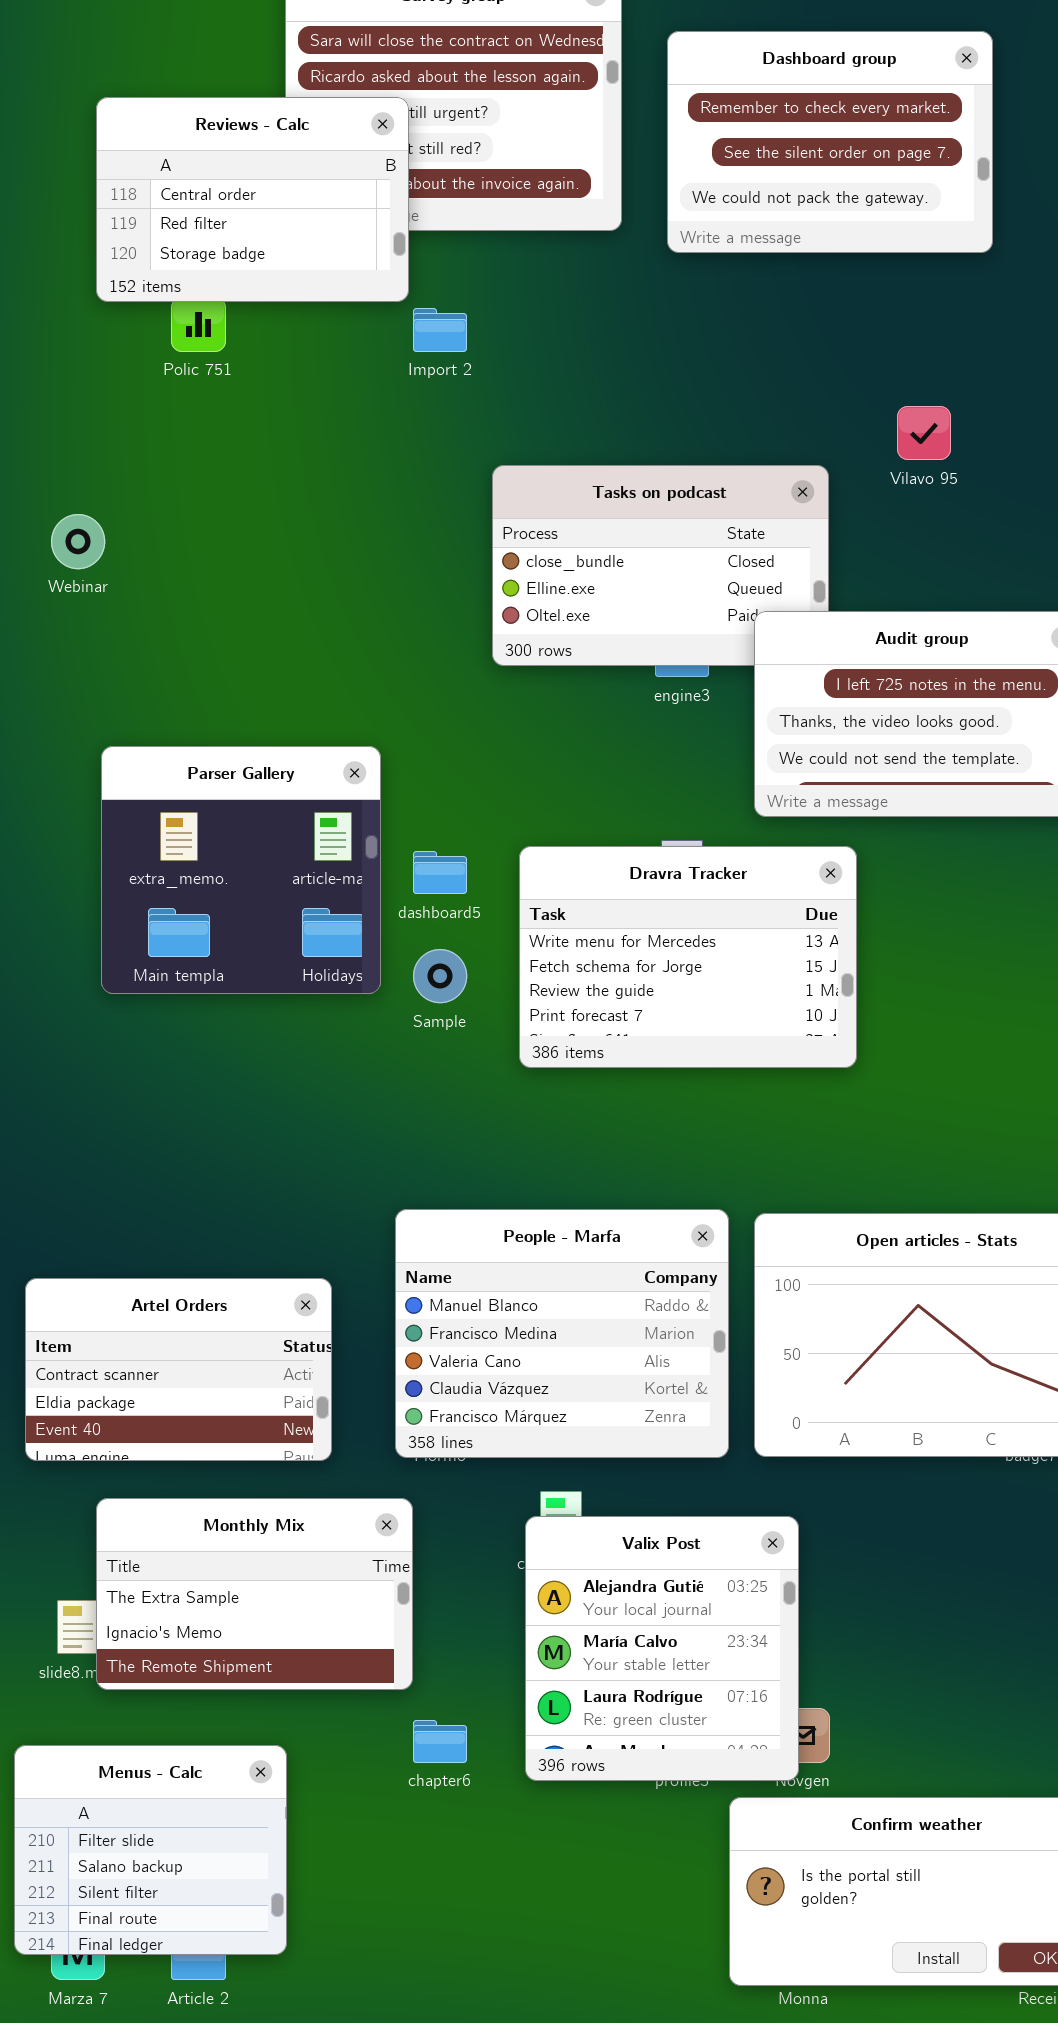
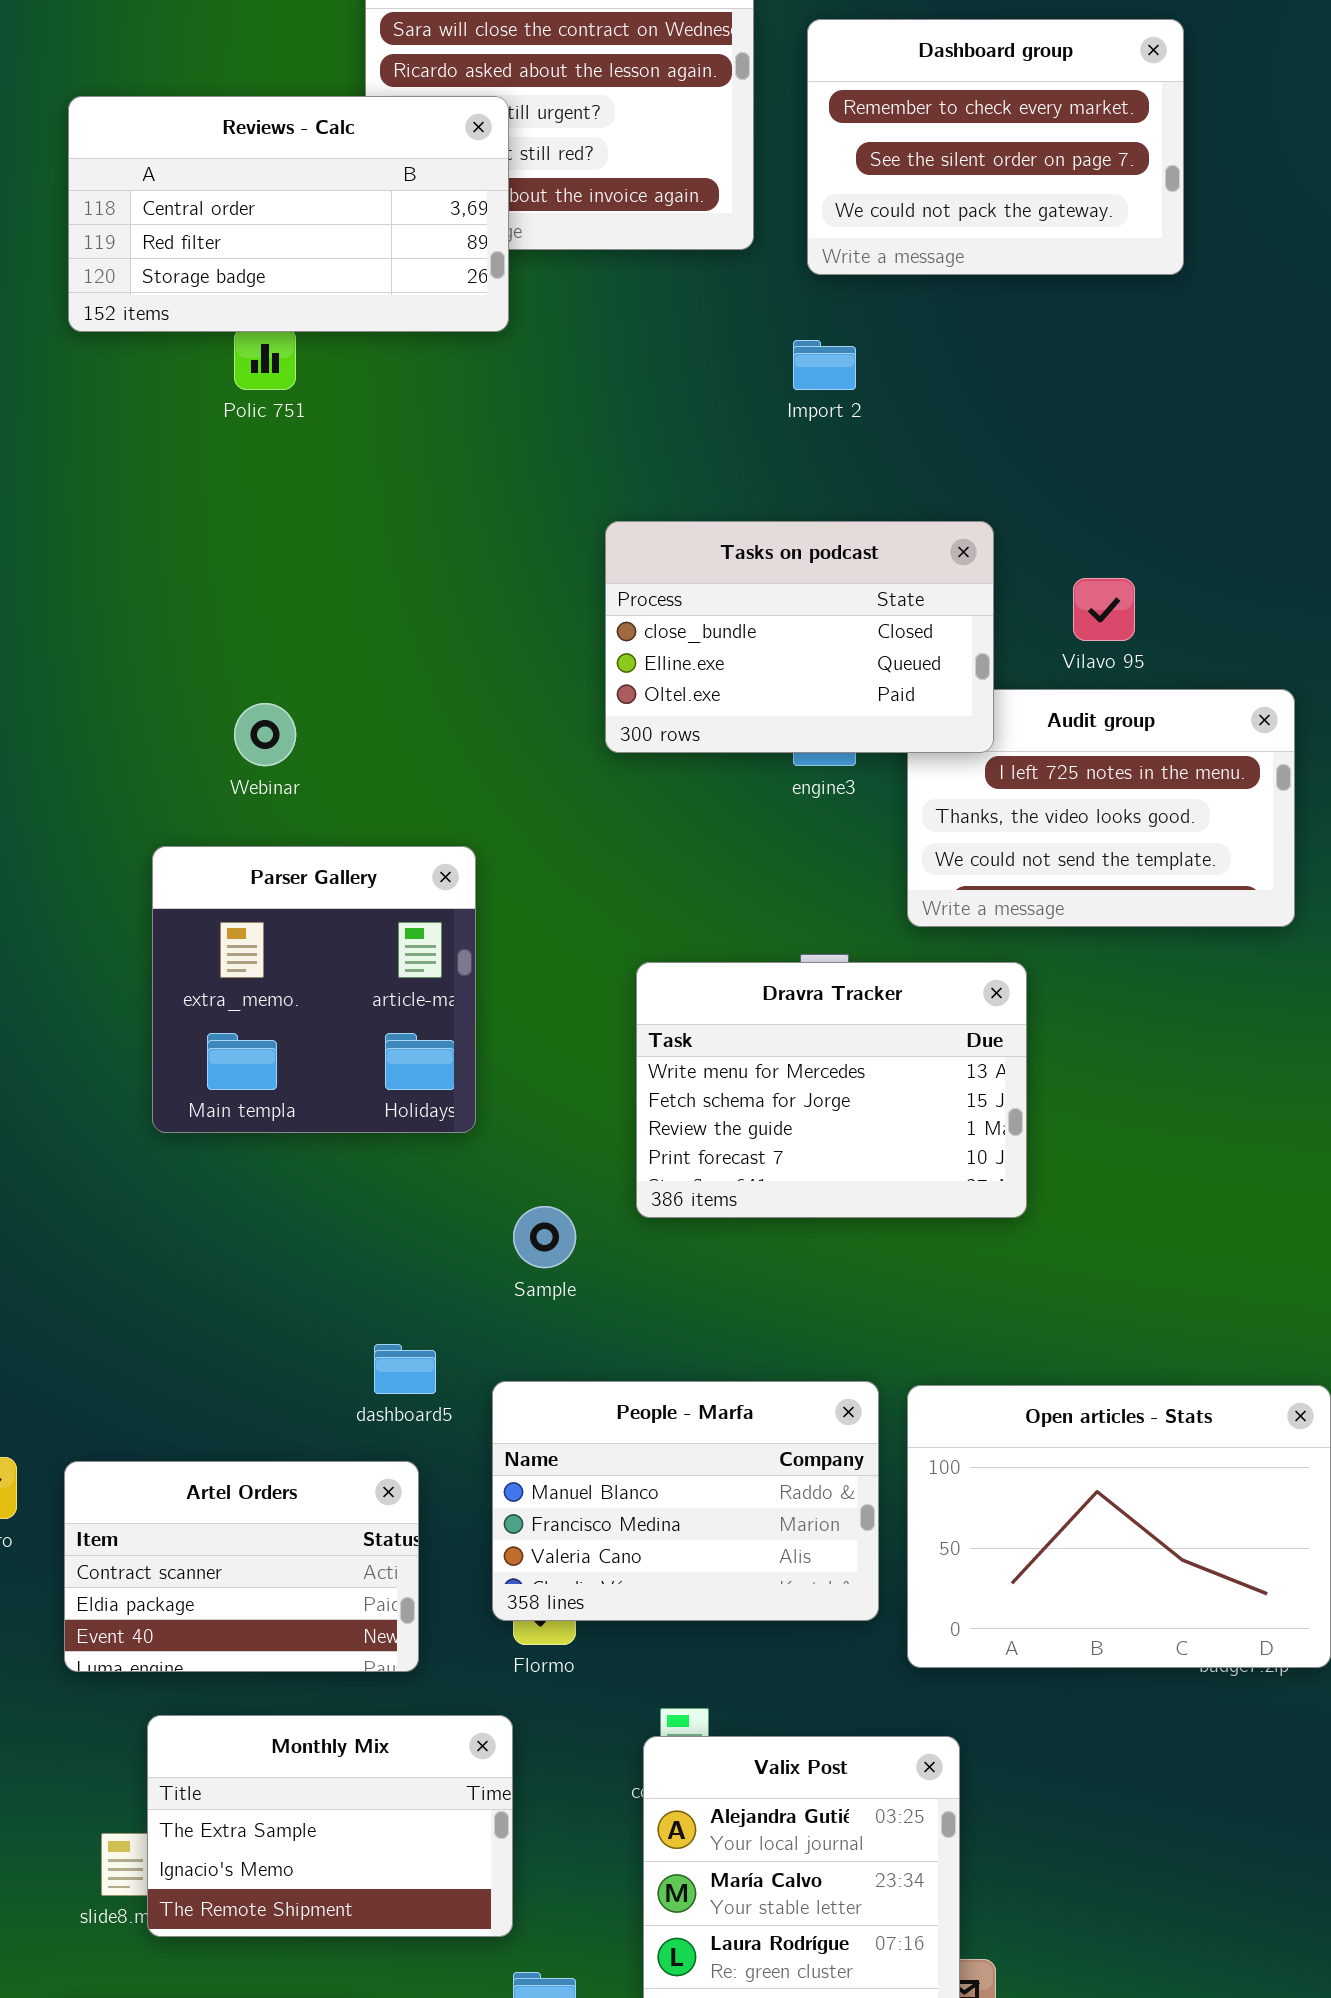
Reviews - Calc: [96,97,409,302] -> [68,96,509,332], resized
Import 2: [413,308,467,352] -> [793,340,856,390], moved
Vilavo 95: [897,406,951,460] -> [1073,578,1135,641], moved
Tasks on podcast: [492,465,829,666] -> [605,521,994,753], raised
Webinar: [51,514,105,569] -> [234,703,296,766], moved
dashboard5: [413,851,467,894] -> [374,1344,436,1394], moved
Sample: [413,949,467,1003] -> [513,1206,576,1268], moved
People - Marfa: [395,1209,729,1458] -> [492,1381,879,1621], resized

